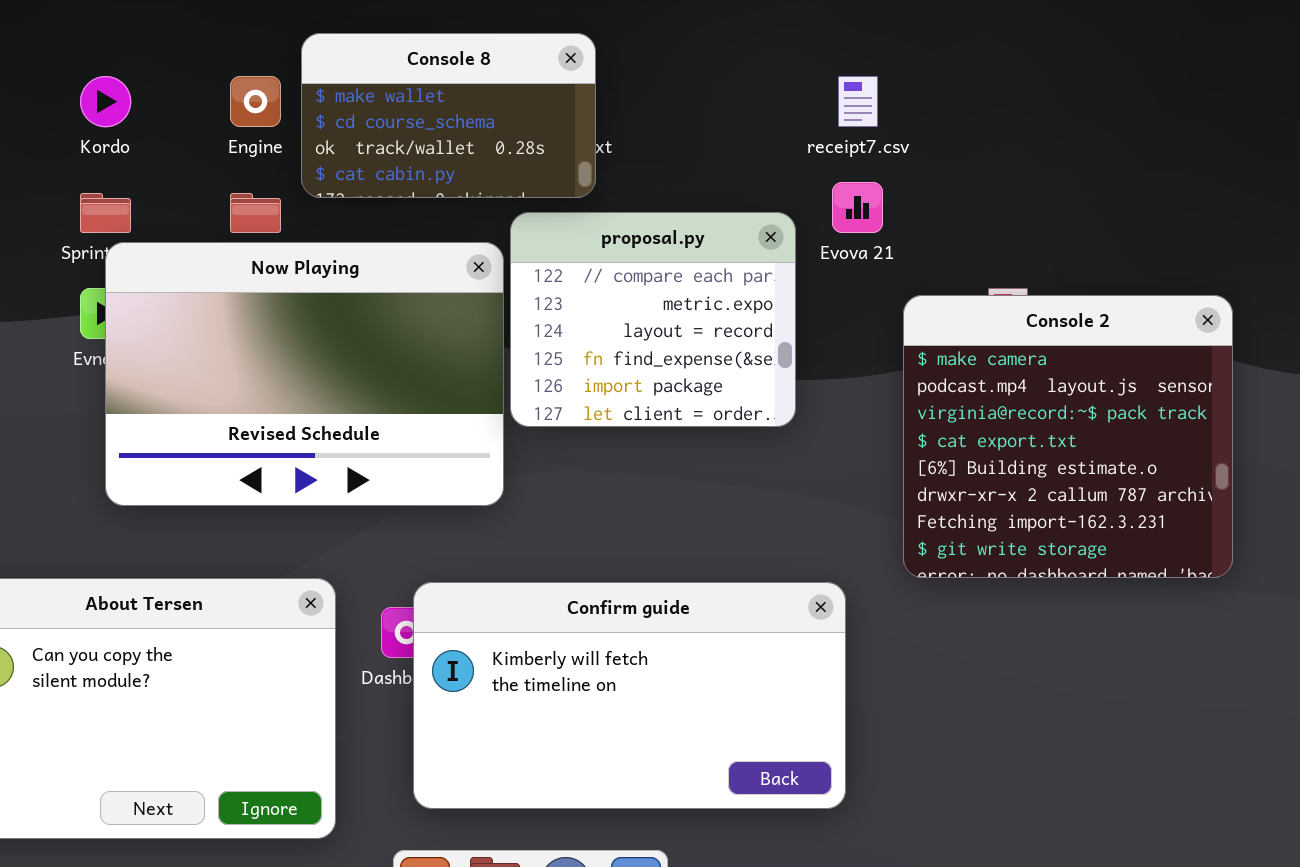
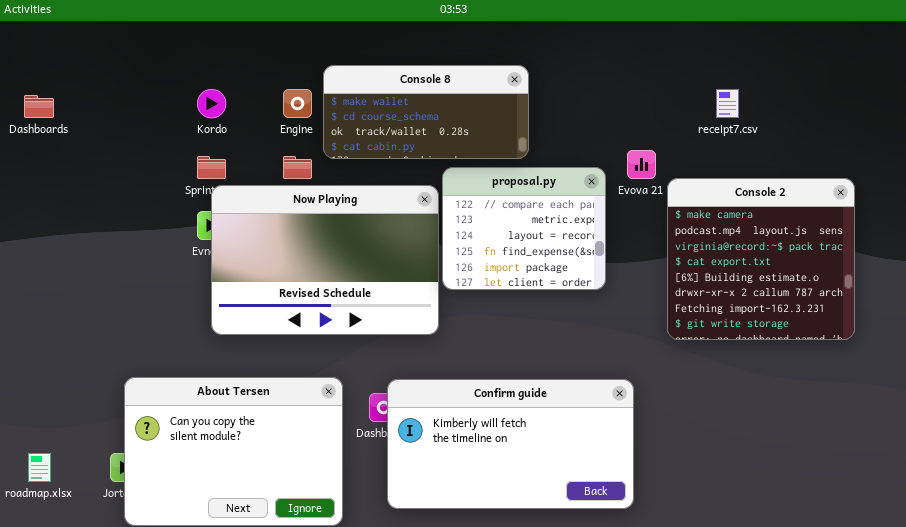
Console 8: [301,33,596,198] -> [323,65,529,159], resized
receipt7.csv: [838,76,878,127] -> [716,89,739,118], moved
Console 2: [903,295,1233,578] -> [667,178,855,340], moved

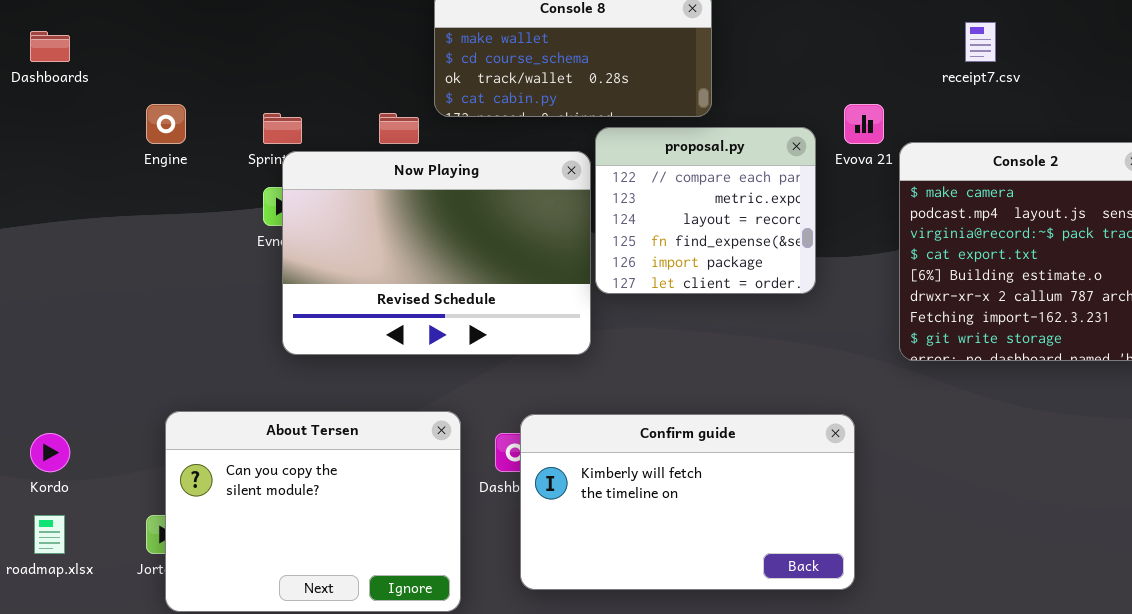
Kordo: [197,89,226,118] -> [30,433,70,472], moved
Engine: [283,89,312,118] -> [146,104,186,144], moved

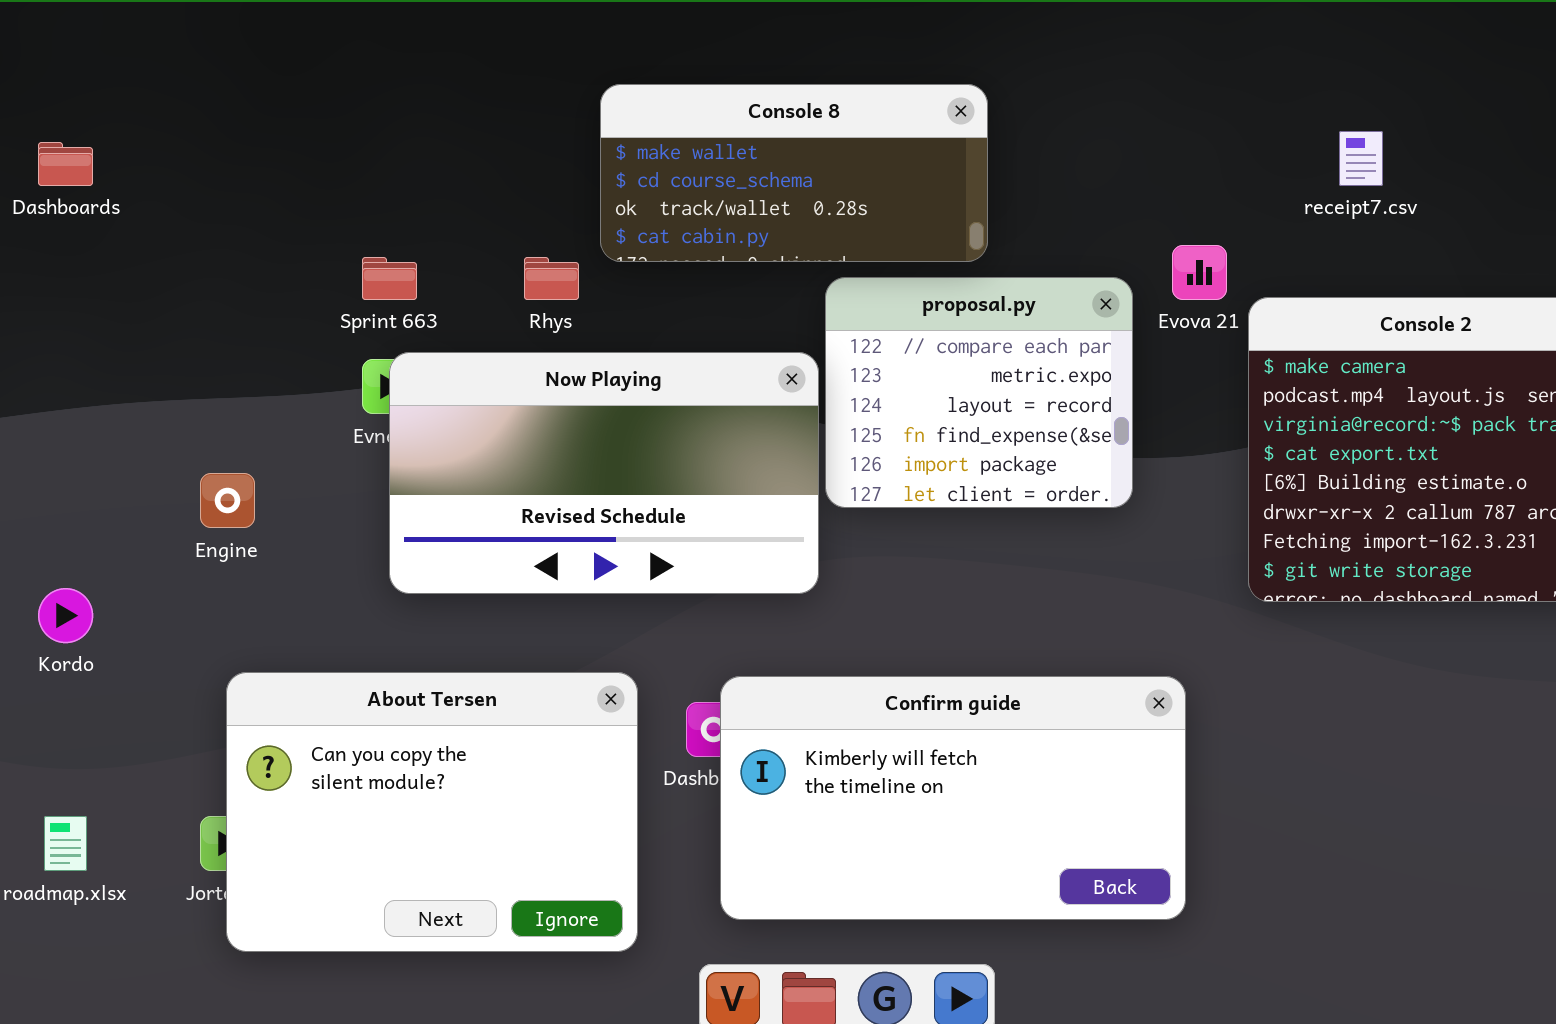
Engine: [146,104,186,144] -> [200,473,255,528], moved
Now Playing: [282,151,591,355] -> [389,352,819,594], resized
Kordo: [30,433,70,472] -> [38,588,93,643], moved

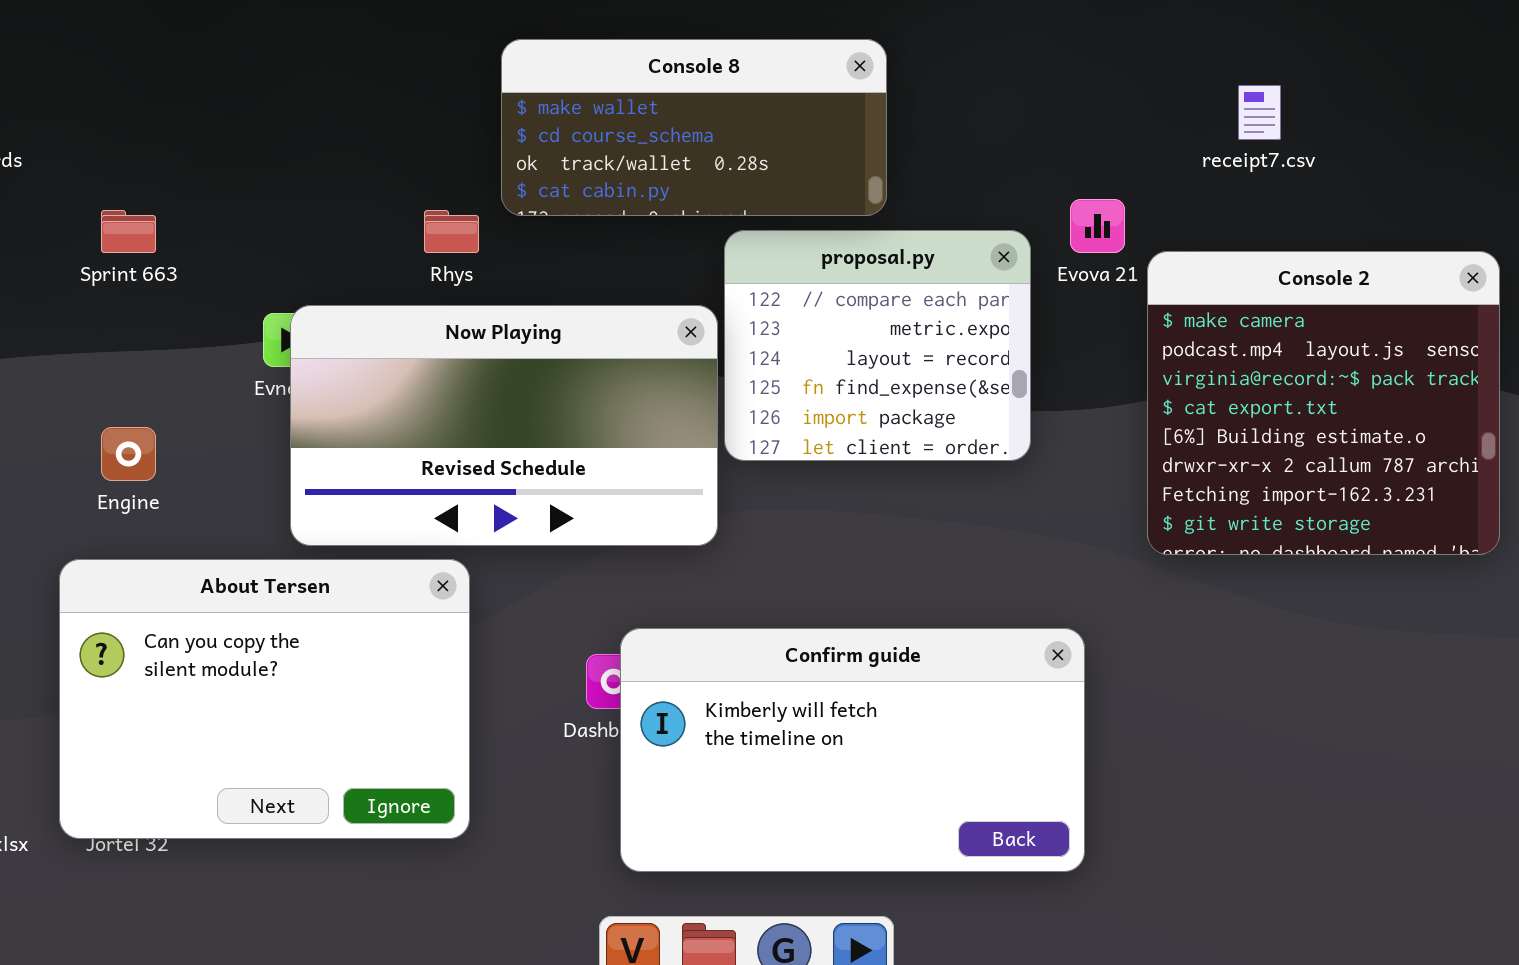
Sprint 663: [362,257,417,300] -> [101,210,156,253], moved
About Tersen: [226,672,638,952] -> [59,559,470,839], moved

